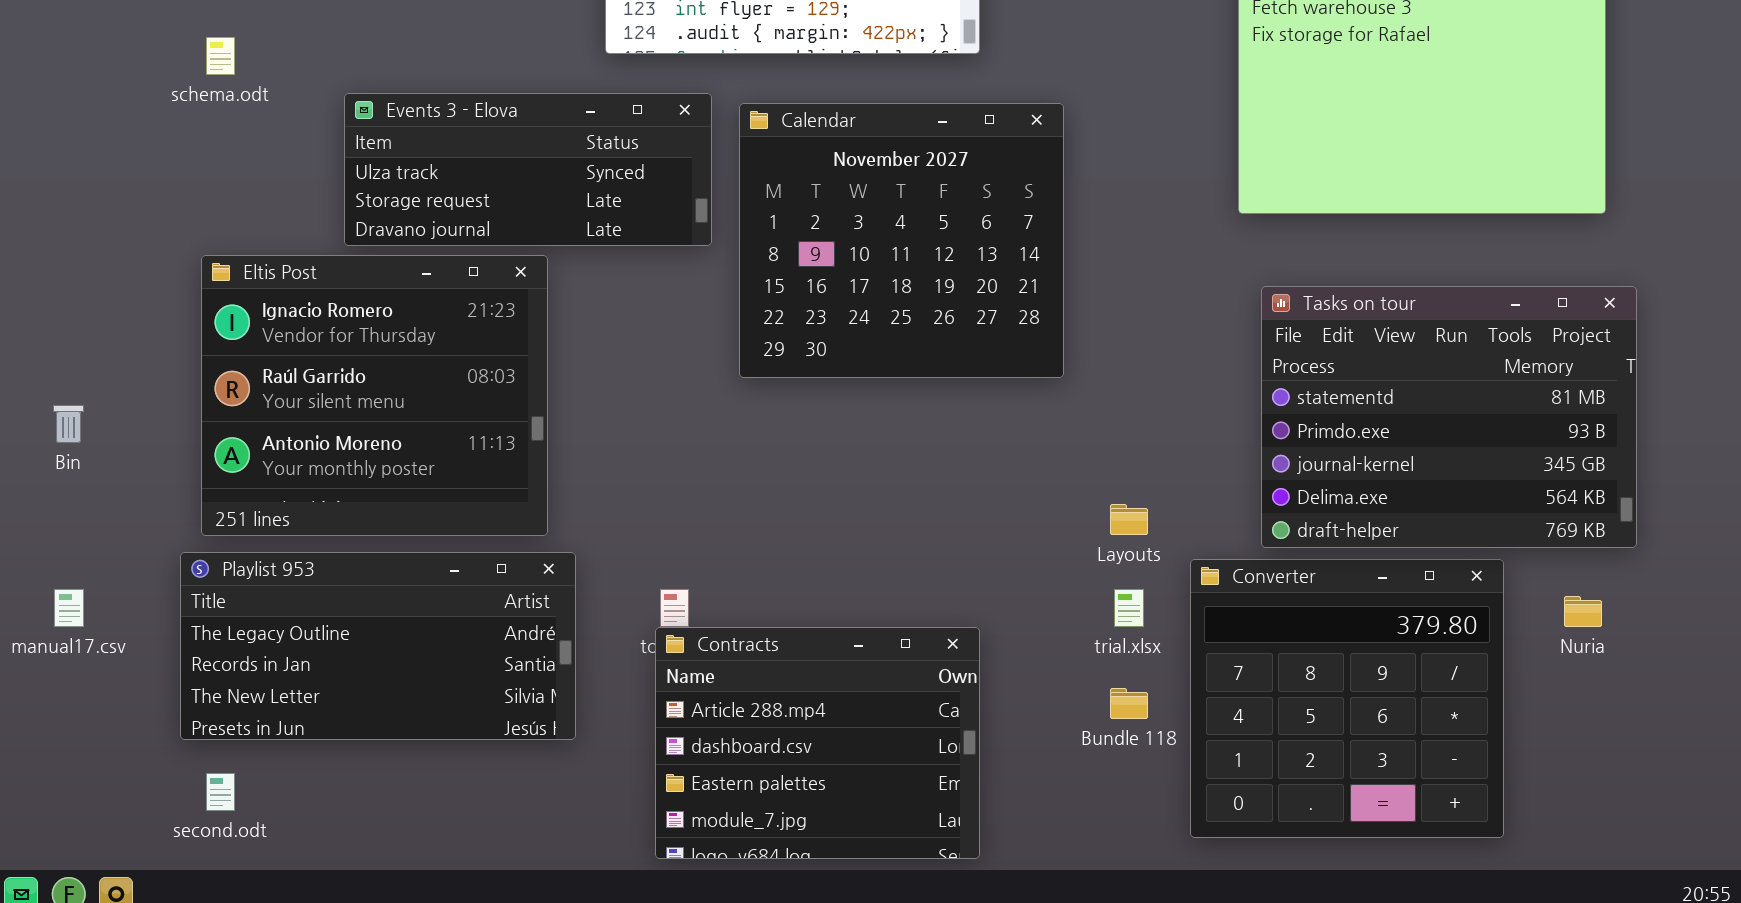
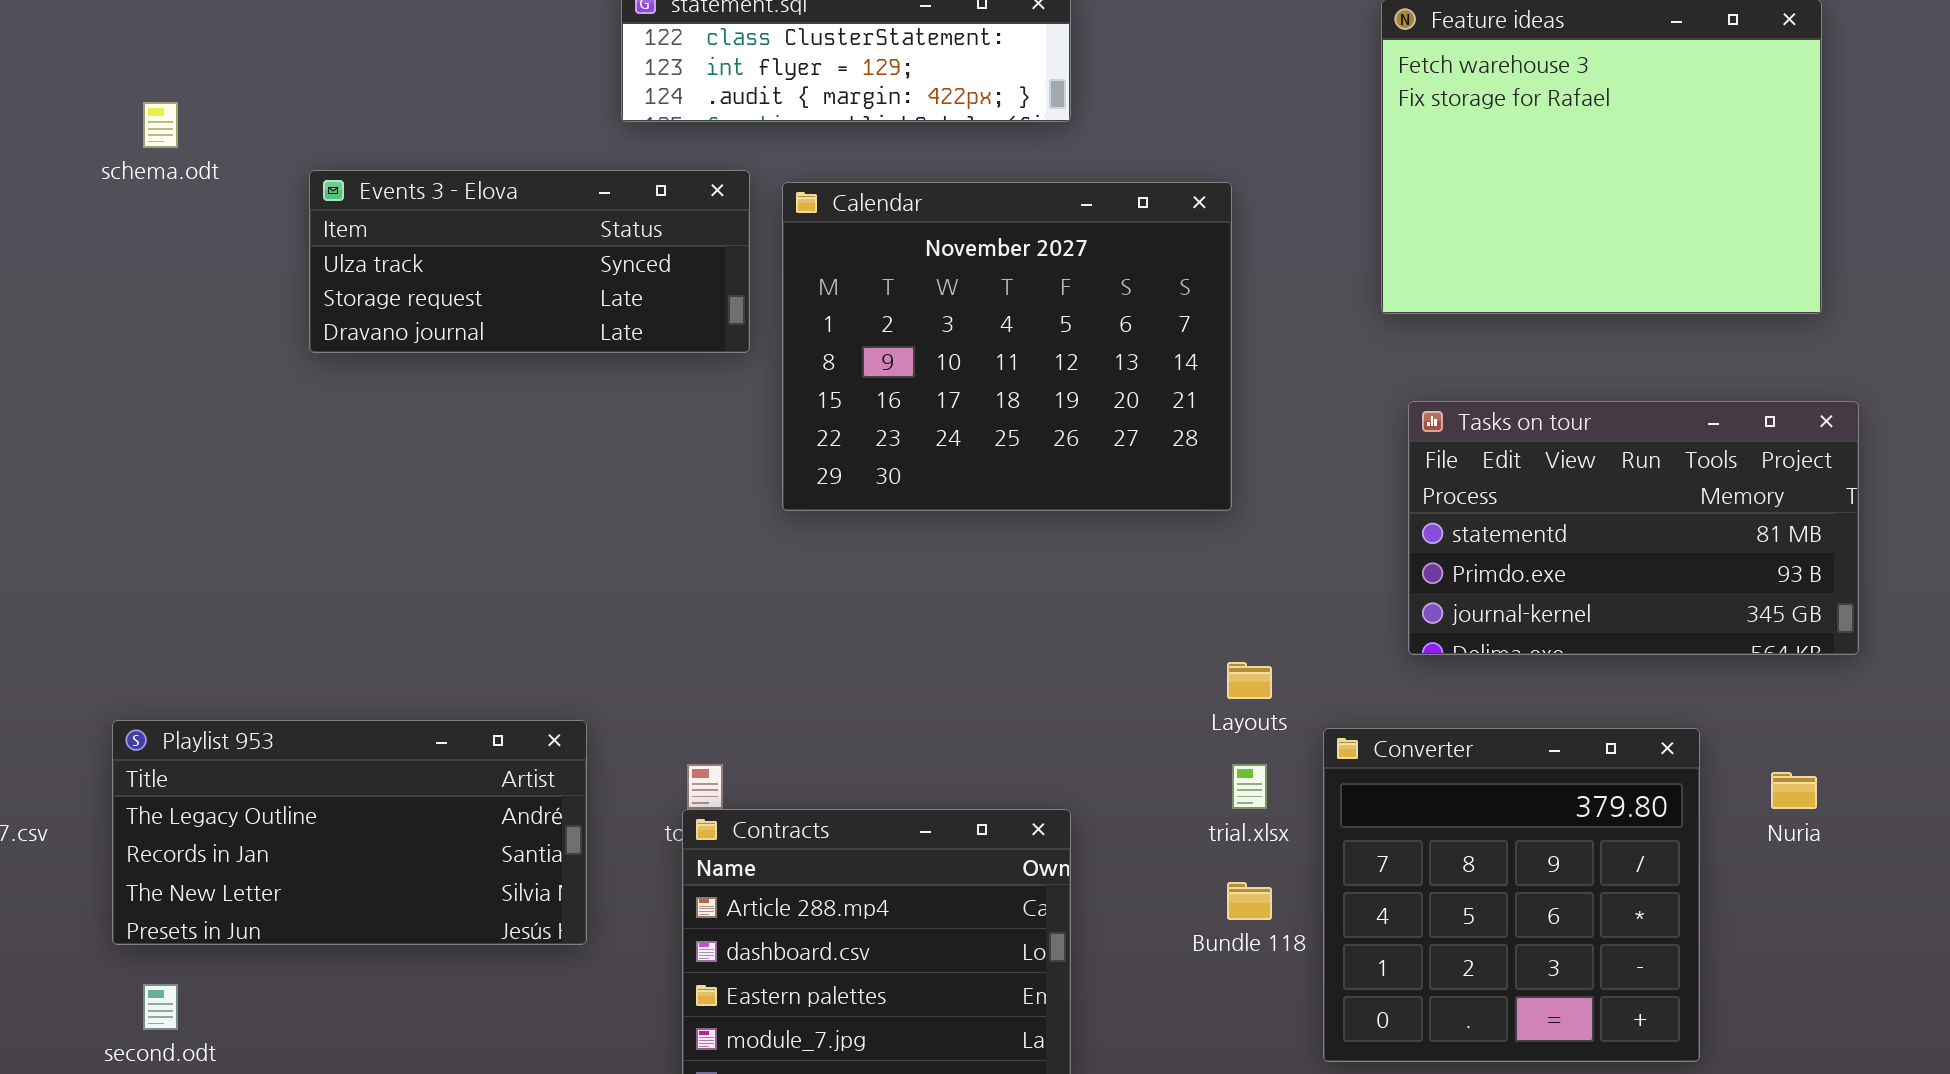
Calendar: [739,103,1064,378] -> [782,182,1232,511], resized
Eltis Post: [201,255,548,536] -> none, closed
Tasks on tour: [1261,286,1637,548] -> [1408,401,1859,655], resized

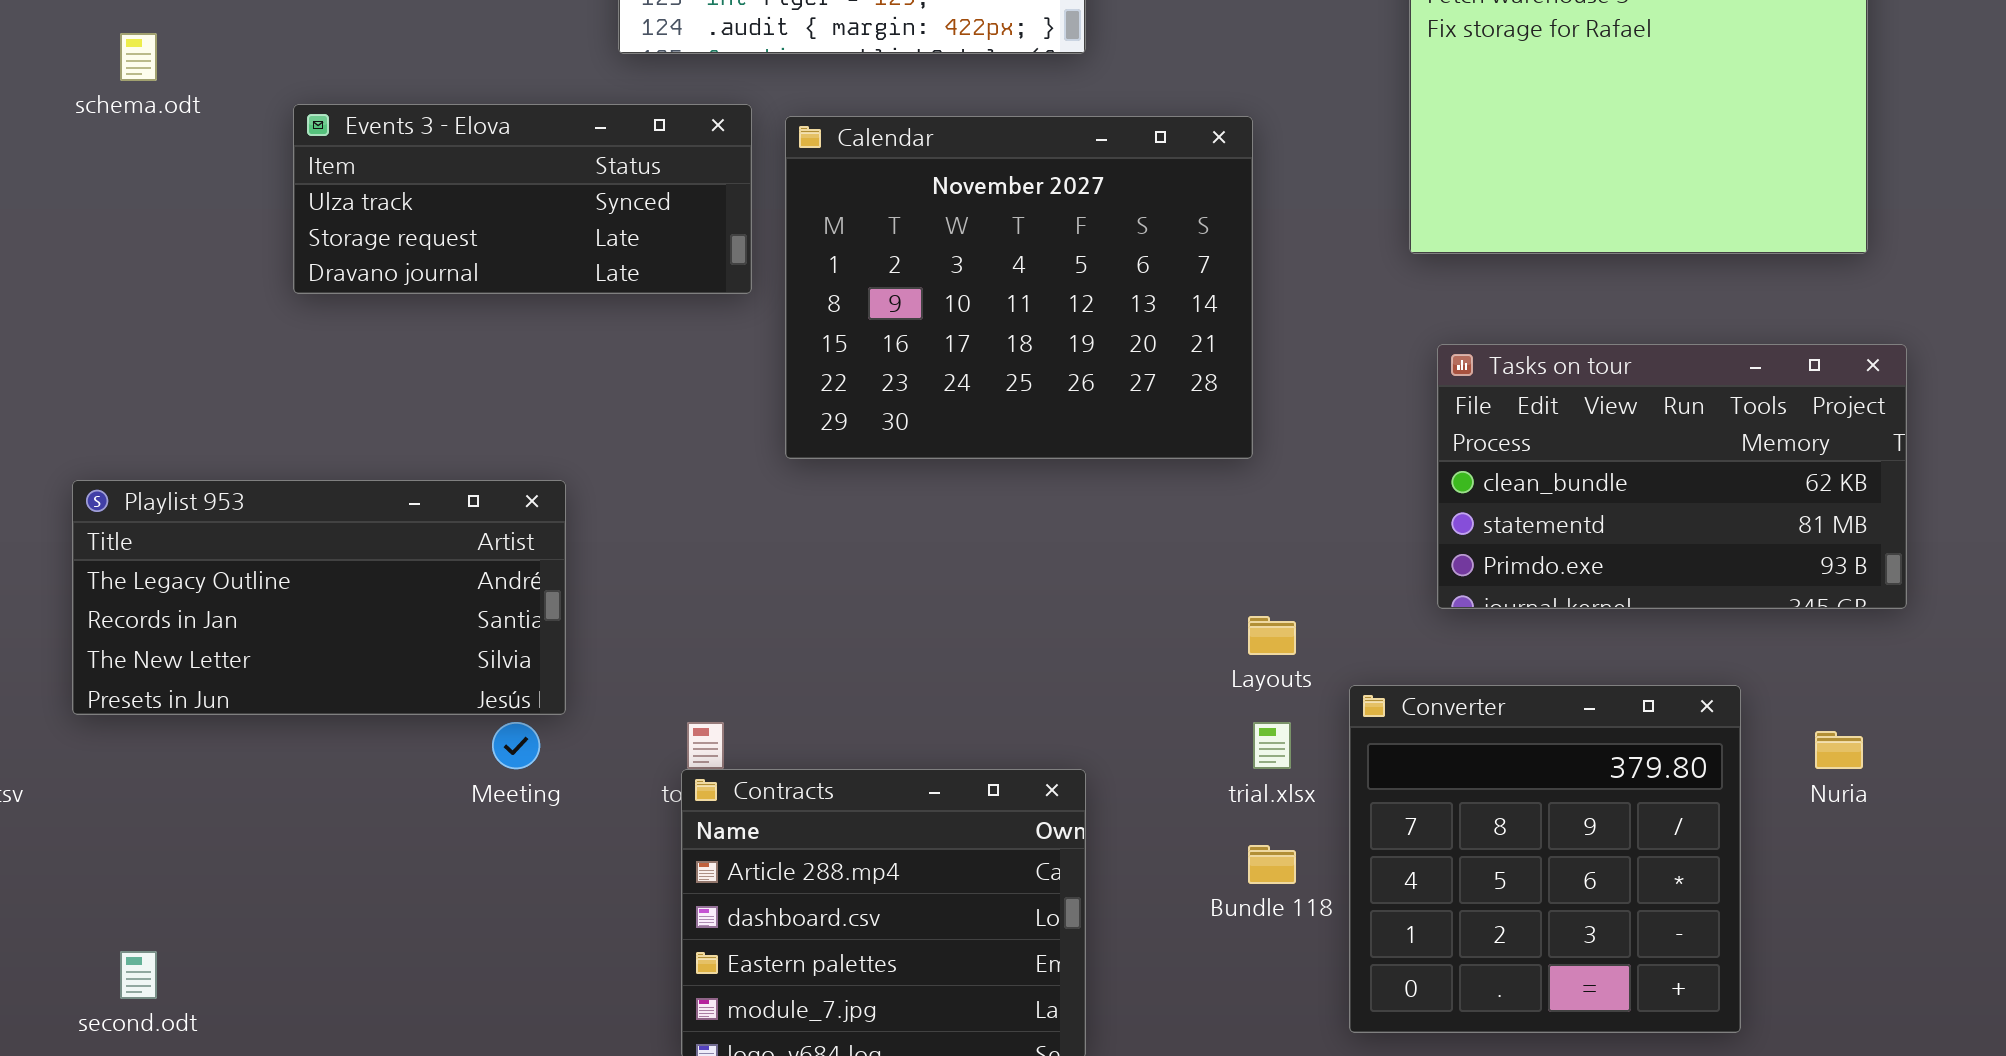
Tasks on tour: [1408,401,1859,655] -> [1437,344,1907,609], scrolled up 1 row
Playlist 953: [112,720,587,945] -> [72,480,566,715], moved

